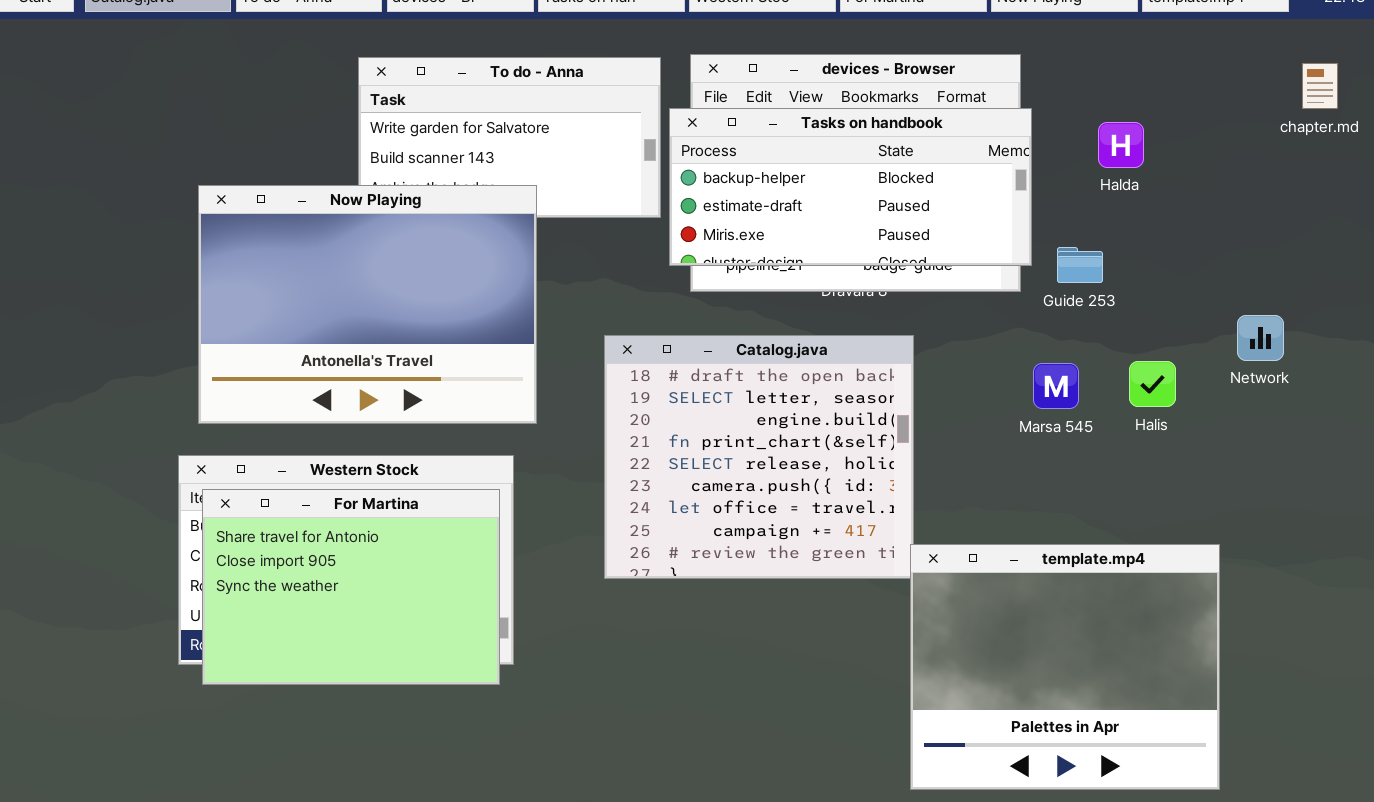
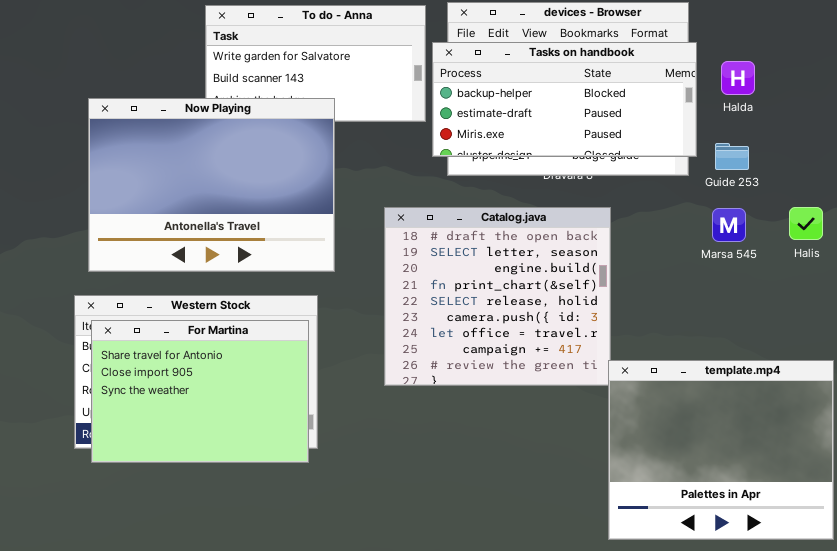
Halda: [1098,122,1144,168] -> [721,61,755,95], moved
Halis: [1129,361,1176,407] -> [789,207,823,240], moved
Marsa 545: [1033,363,1079,409] -> [712,208,746,242], moved

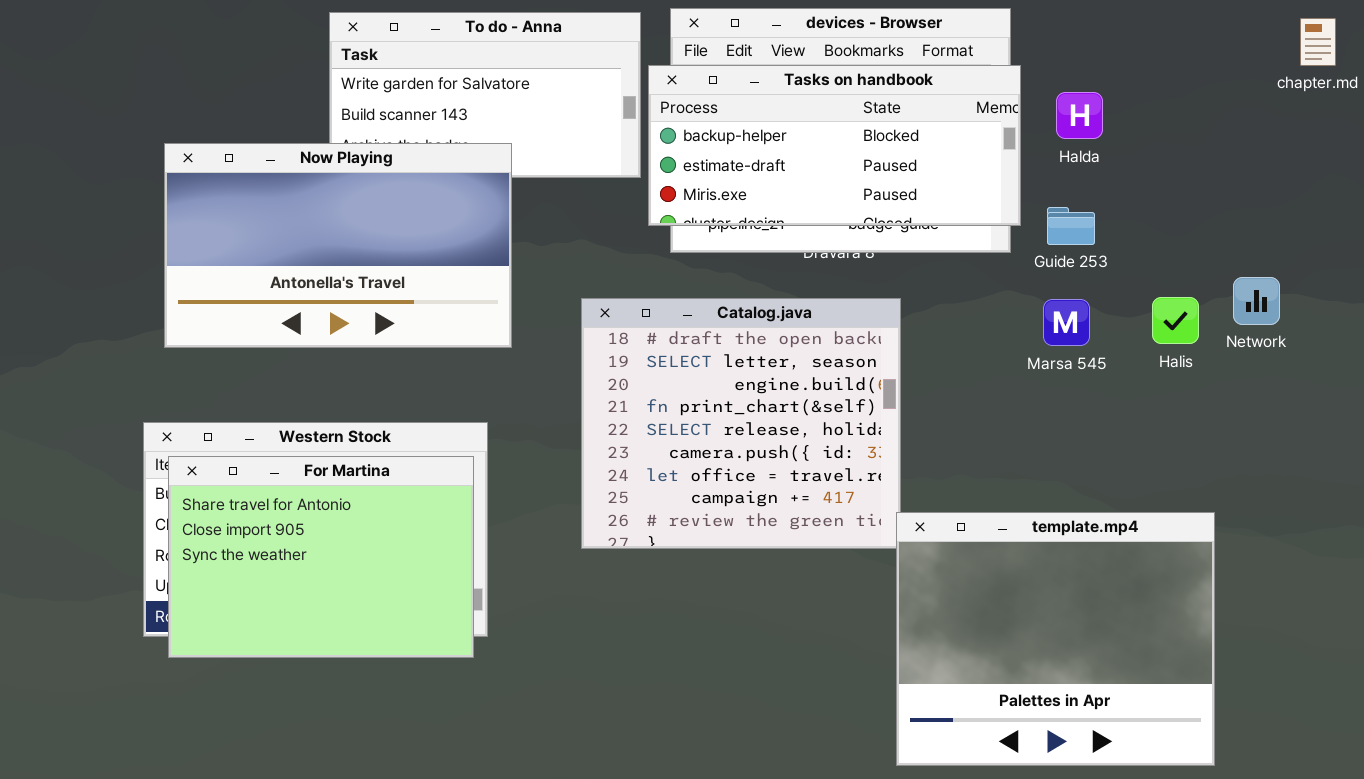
Now Playing: [88,98,335,272] -> [164,143,512,348], resized

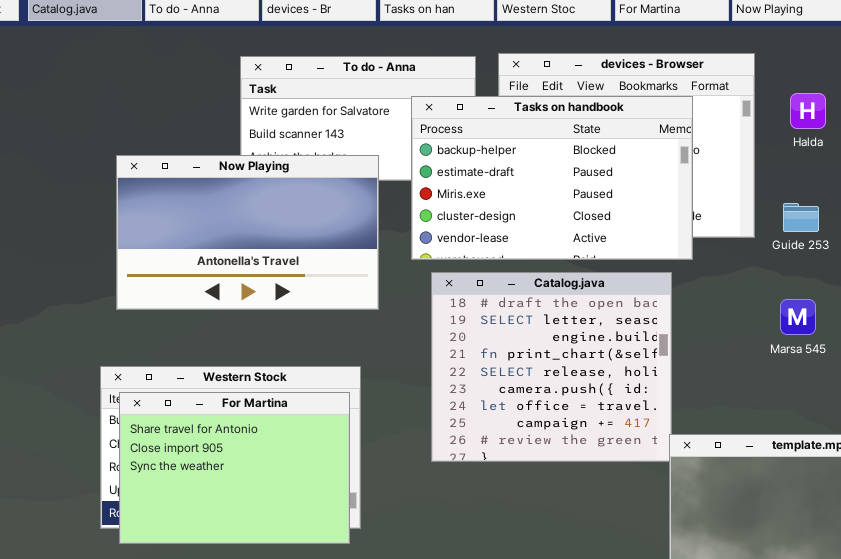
Tasks on handbook: [648,65,1021,226] -> [411,96,693,260], moved, resized
Halda: [1056,92,1103,139] -> [790,93,826,129], moved
Marsa 545: [1043,299,1090,346] -> [780,299,816,335], moved

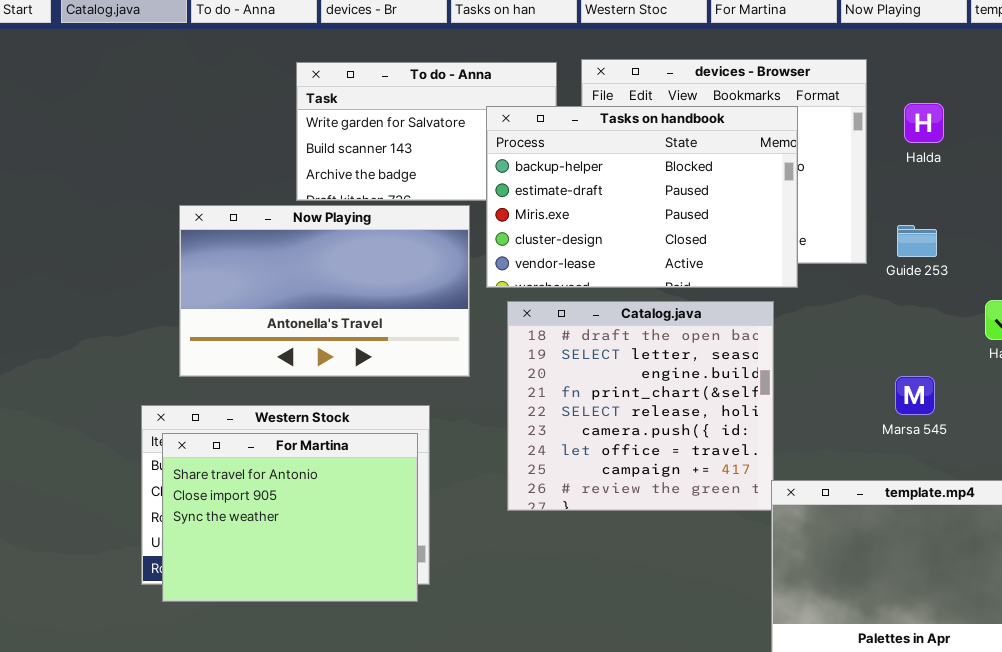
Now Playing: [116,155,379,310] -> [179,205,470,377], moved
Marsa 545: [780,299,816,335] -> [895,376,935,415], moved

